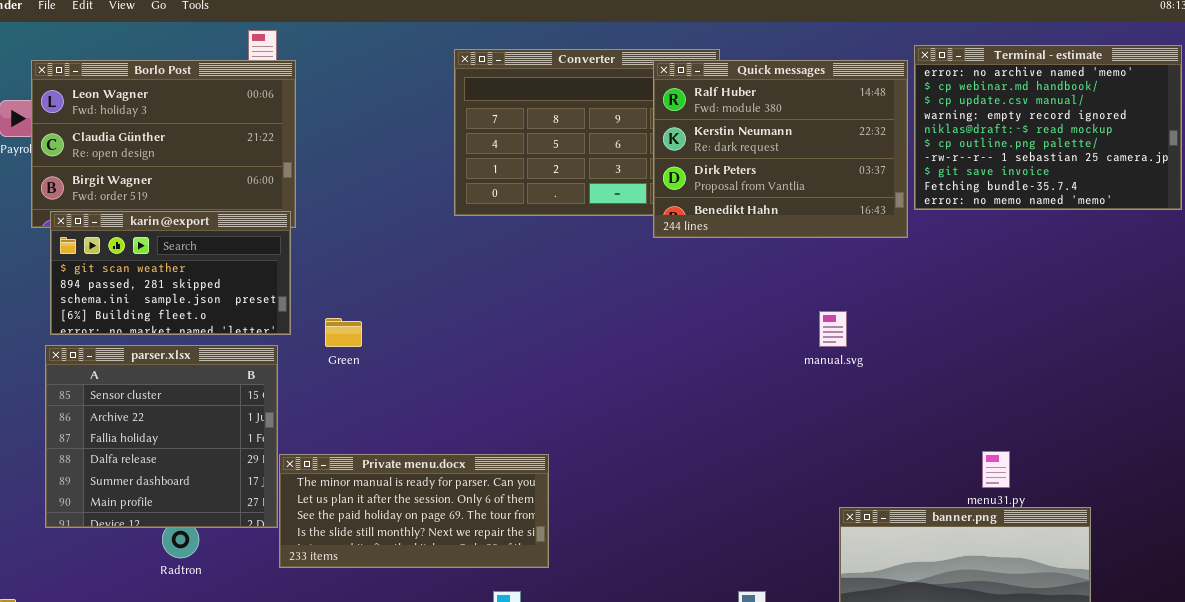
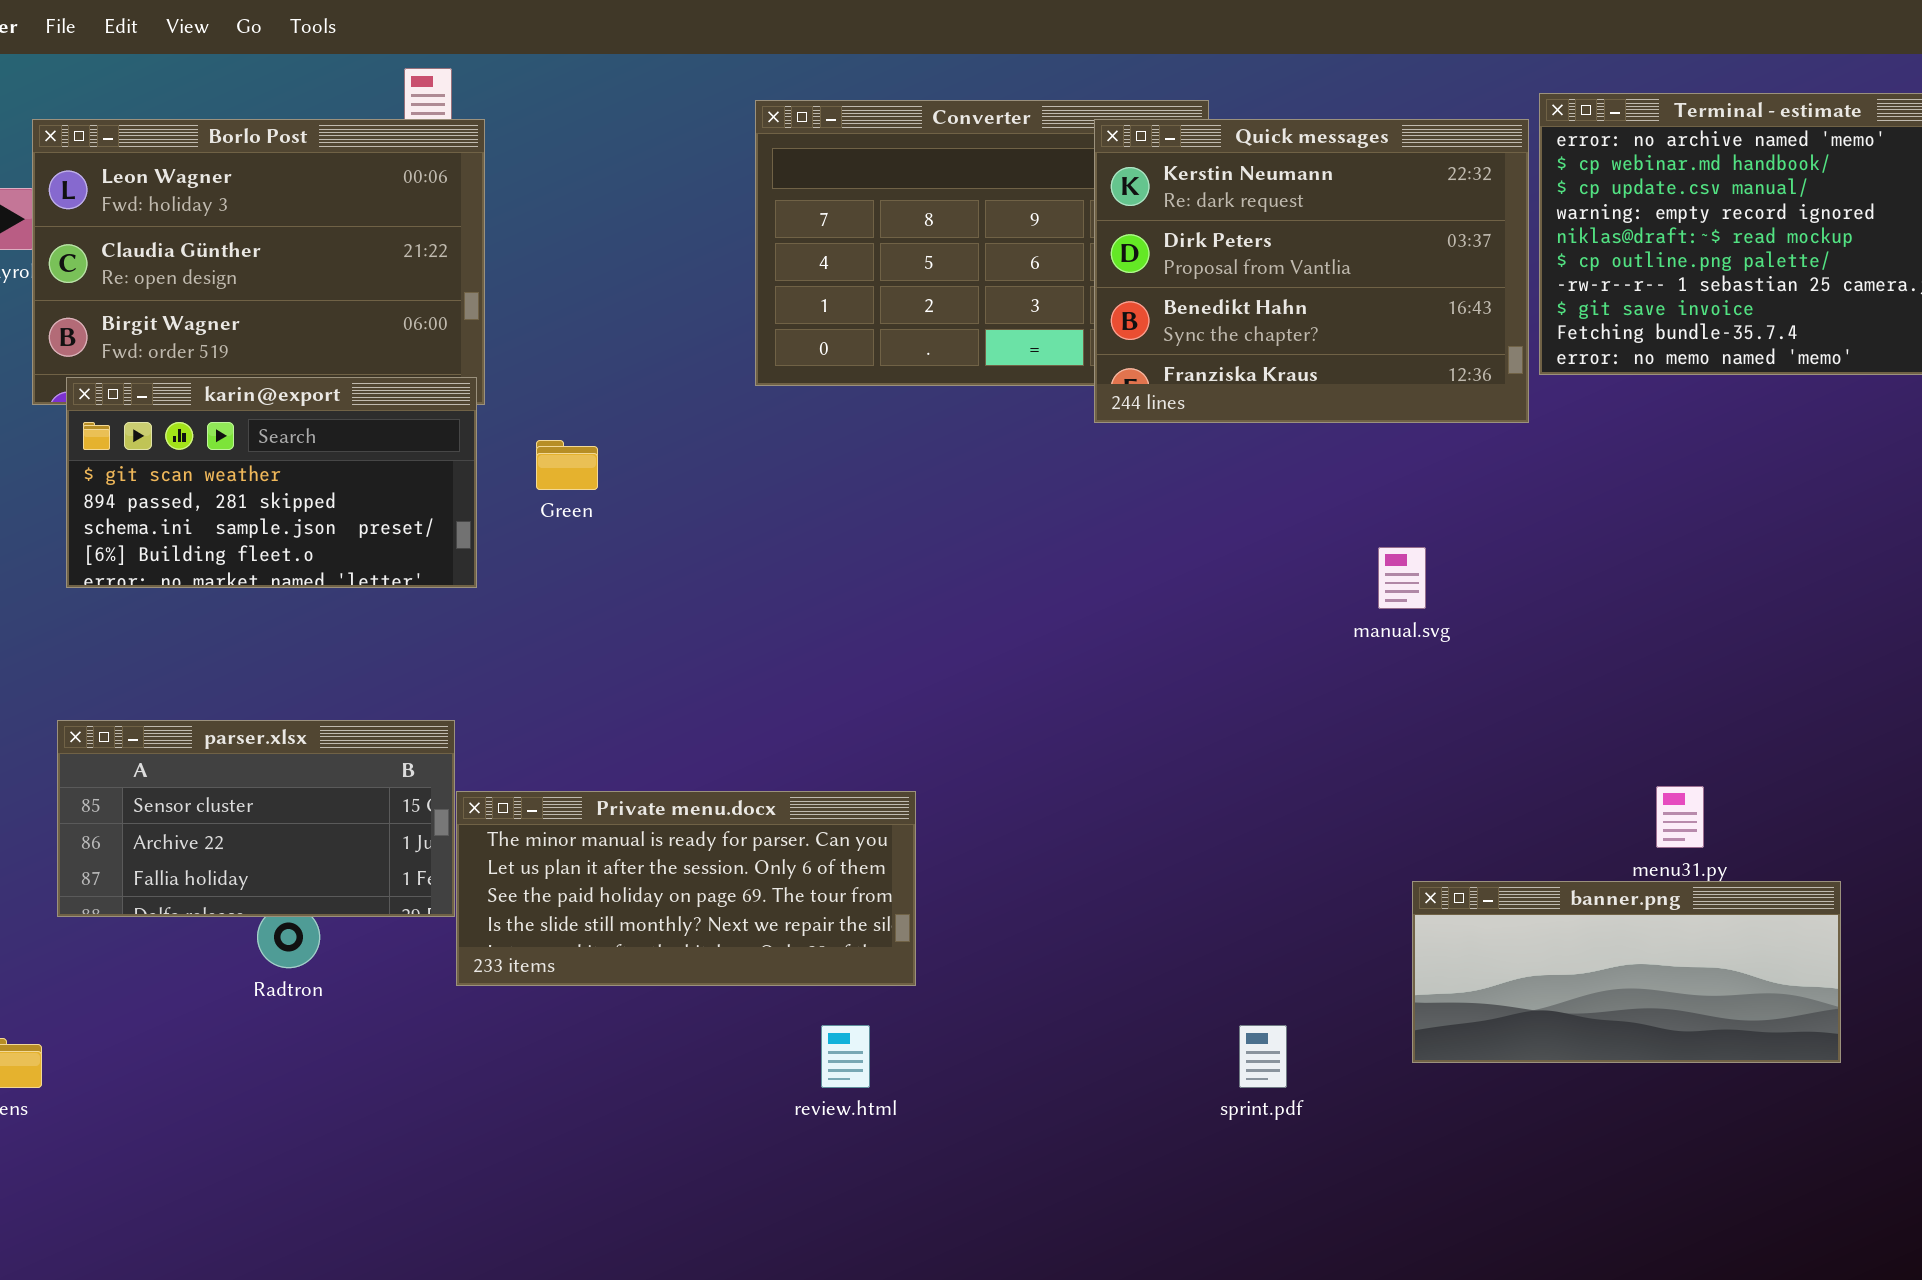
Quick messages: [653,60,908,238] -> [1094,119,1529,423], scrolled down 1 row
Green: [325,318,362,347] -> [536,440,598,490], moved
parser.xlsx: [45,345,278,528] -> [57,720,455,917], resized

